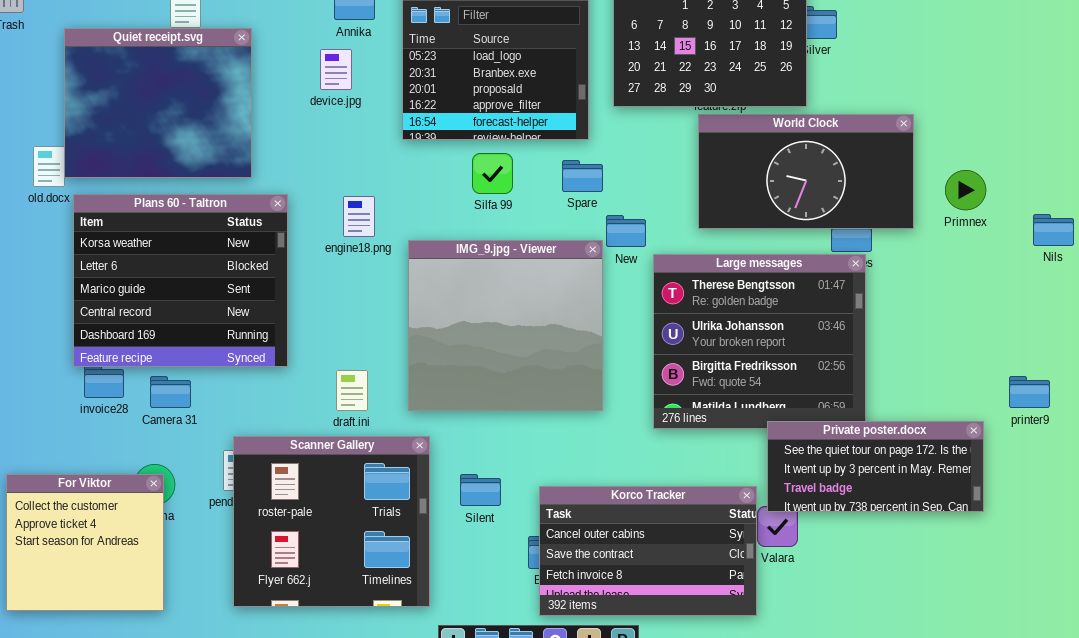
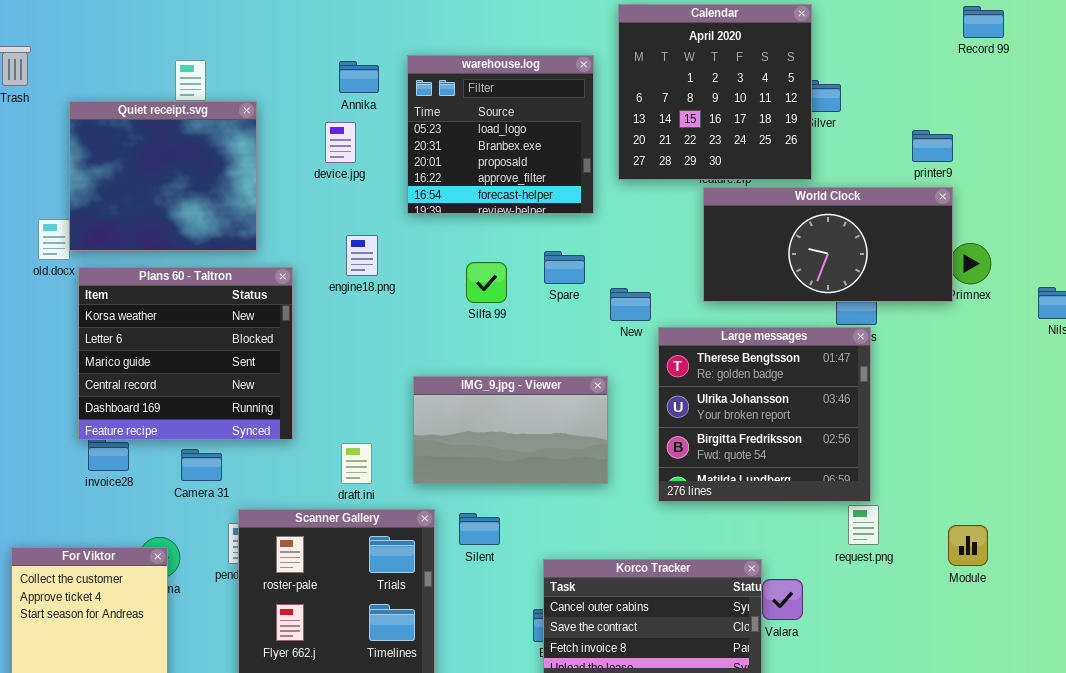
World Clock: [698,114,914,229] -> [703,187,953,302], resized
Silfa 99: [472,153,513,194] -> [466,262,507,303], moved
Spare: [562,160,603,192] -> [544,251,585,284], moved
engine18.png: [343,196,375,237] -> [346,235,378,276], moved
IMG_9.jpg - Viewer: [408,240,603,411] -> [413,376,608,484], resized
Camera 31: [150,376,191,408] -> [181,449,222,481], moved
printer9: [1009,376,1050,408] -> [912,130,953,162], moved
Private poster.docx: [767,421,984,512] -> none, closed
Silent: [460,474,501,506] -> [459,513,500,545], moved

